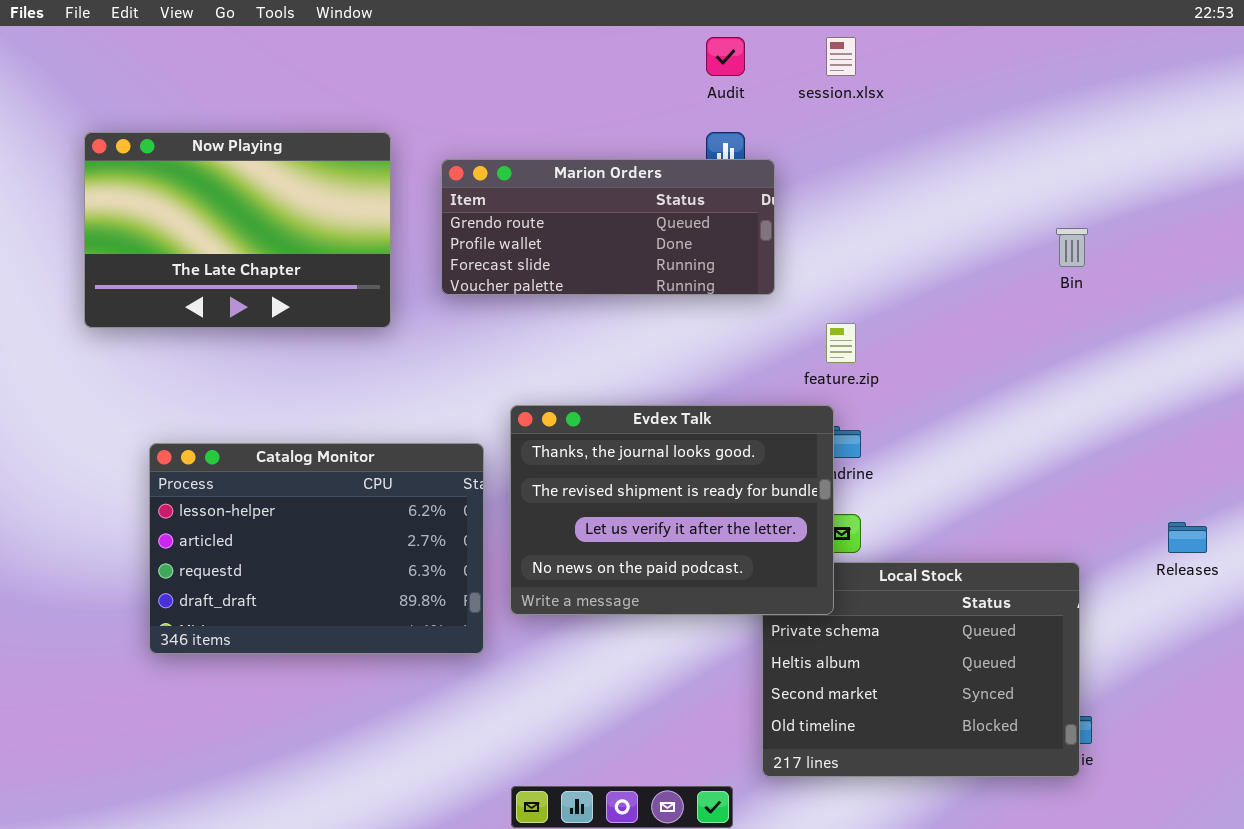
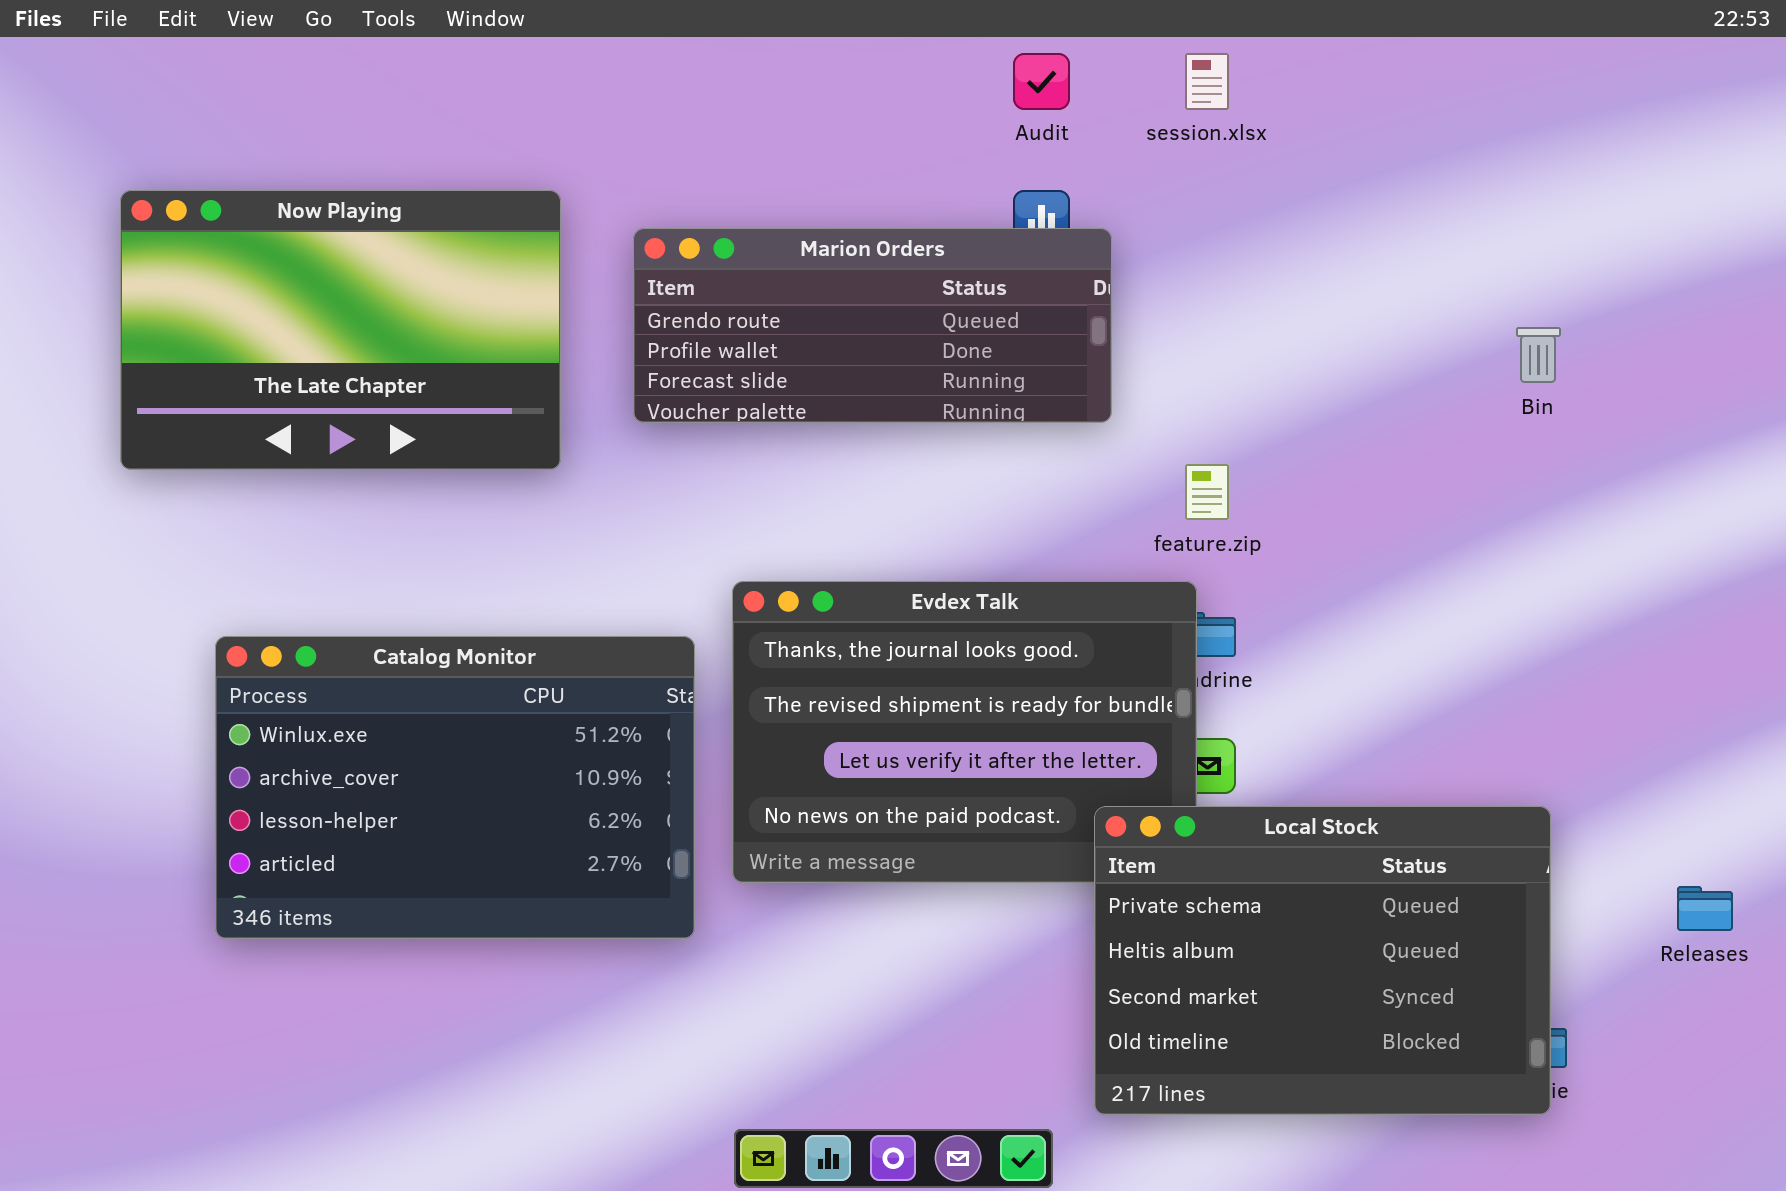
Catalog Monitor: [149,443,484,654] -> [215,636,695,939], scrolled up 2 rows
Releases: [1168,522,1207,553] -> [1677,886,1733,931], moved
Local Stock: [762,562,1080,777] -> [1094,806,1551,1115], raised

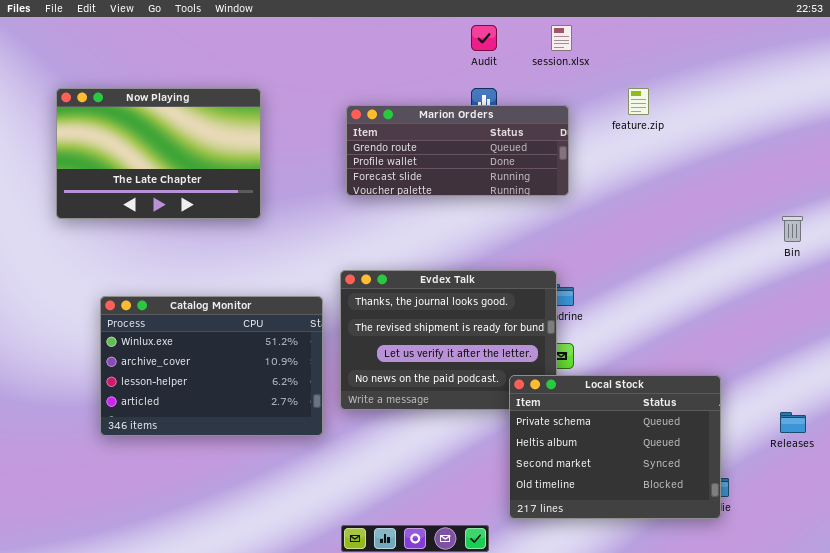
Marion Orders: [633,228,1112,423] -> [346,105,569,196], moved
Bin: [1516,327,1561,383] -> [782,216,803,242], moved
feature.zip: [1185,464,1229,520] -> [628,88,649,115], moved

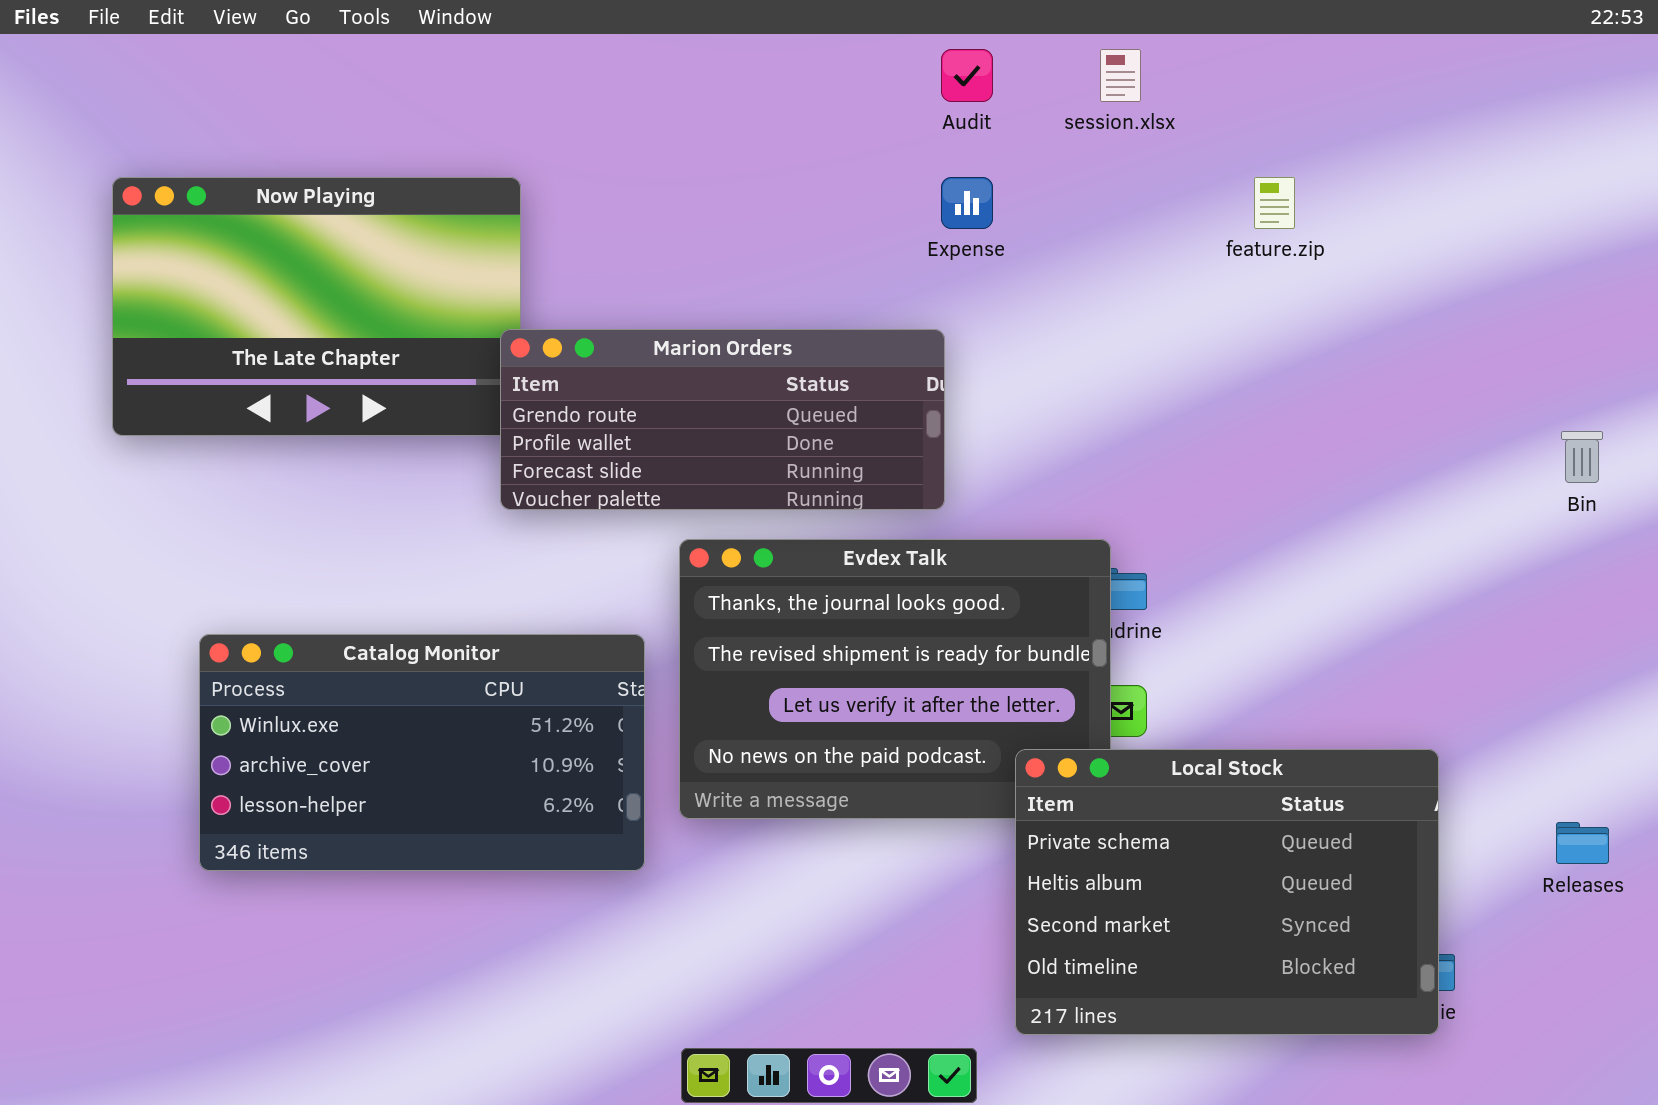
Marion Orders: [346,105,569,196] -> [500,329,945,510], moved
Catalog Monitor: [100,296,323,436] -> [199,634,645,871], resized

